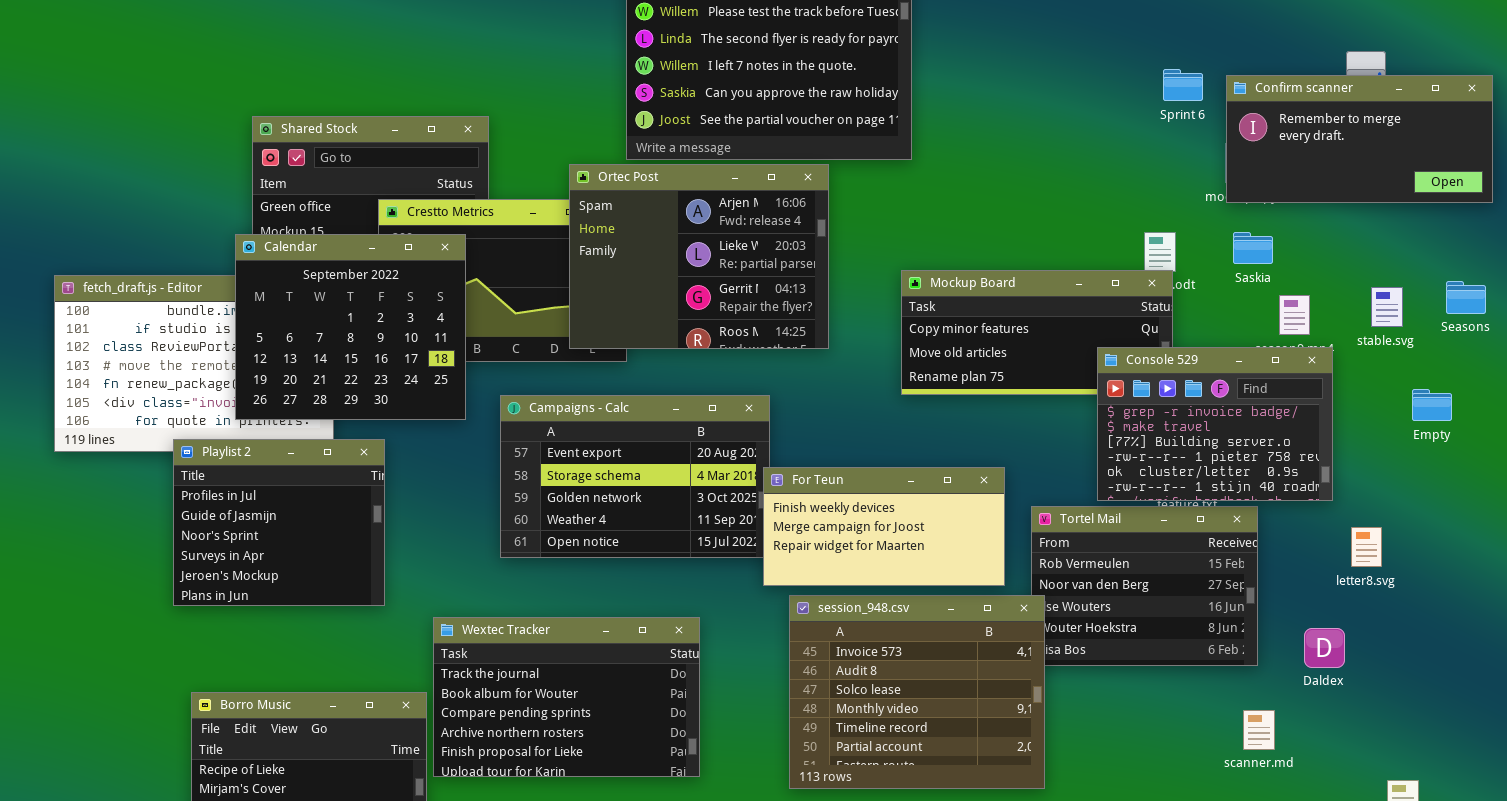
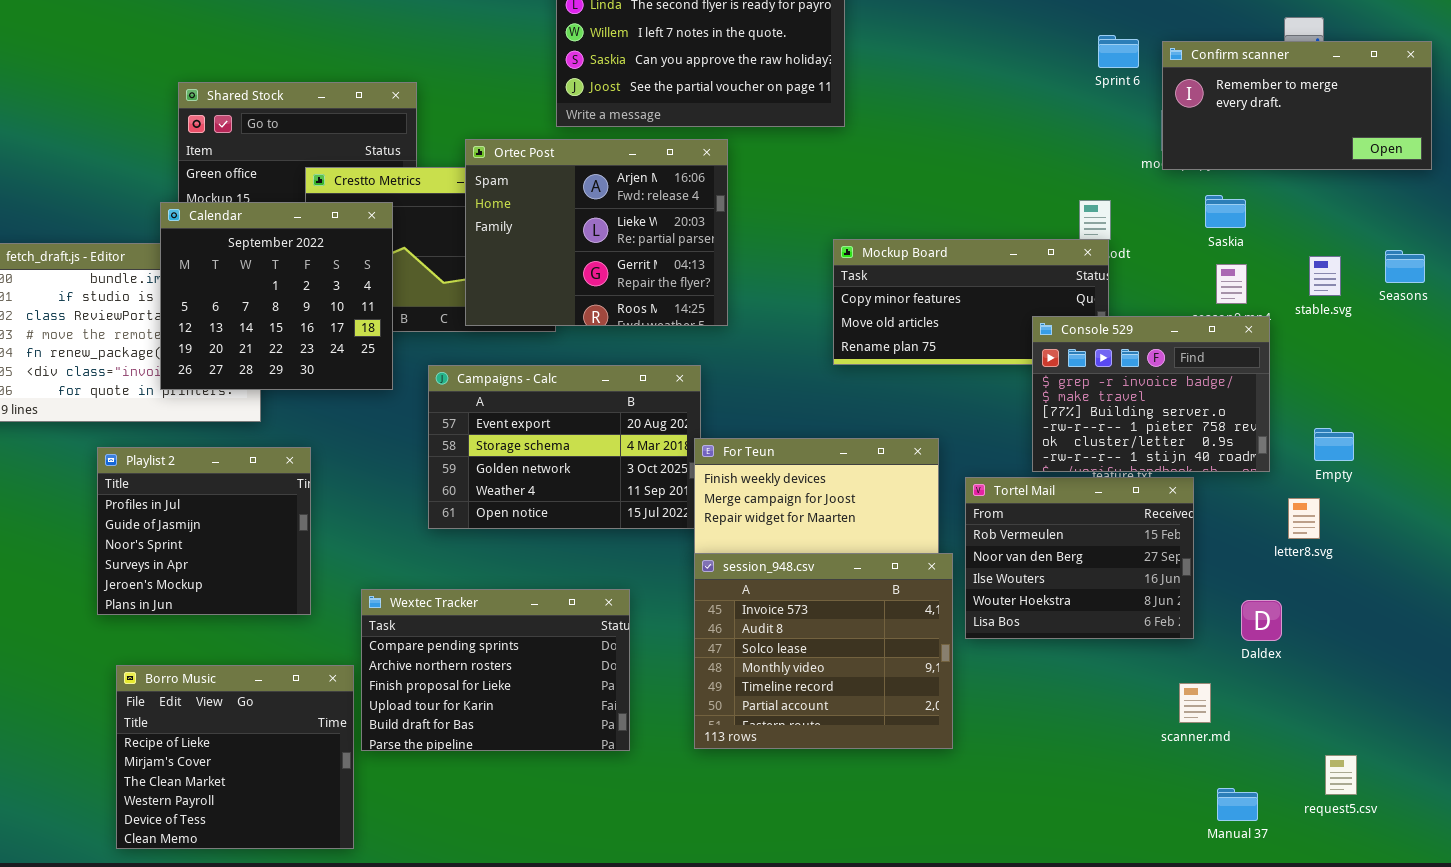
Ortec Post: [569,164,829,349] -> [465,139,728,326], moved
Saskia: [1233,232,1273,264] -> [1205,195,1246,228], moved
Empty: [1412,389,1452,421] -> [1314,428,1354,461], moved
Playlist 2: [173,439,385,606] -> [97,447,311,615], moved
session_948.csv: [789,595,1045,789] -> [694,553,953,749], moved
Wextec Tracker: [433,617,700,777] -> [361,589,630,751], scrolled down 2 rows

